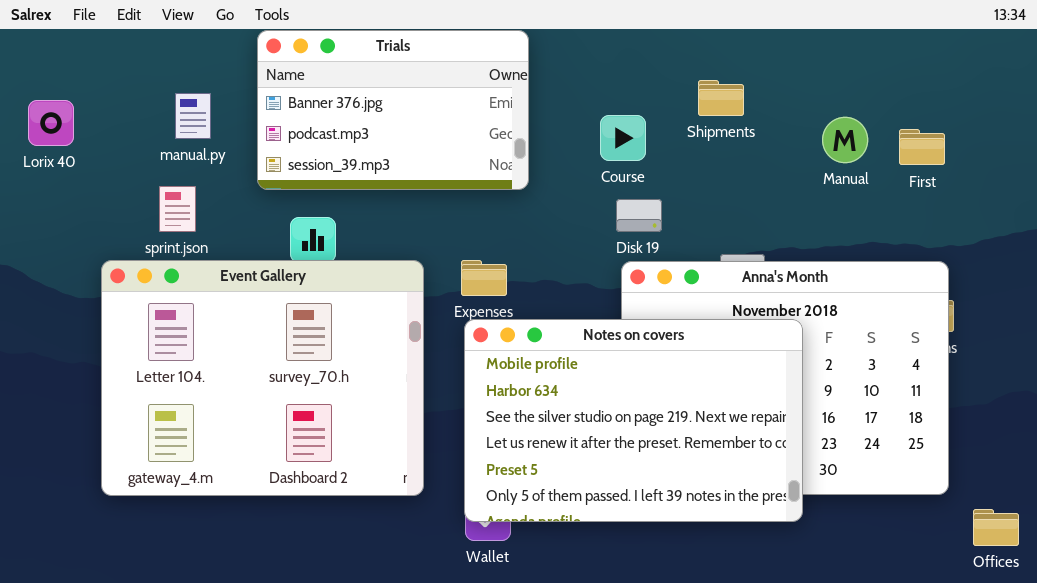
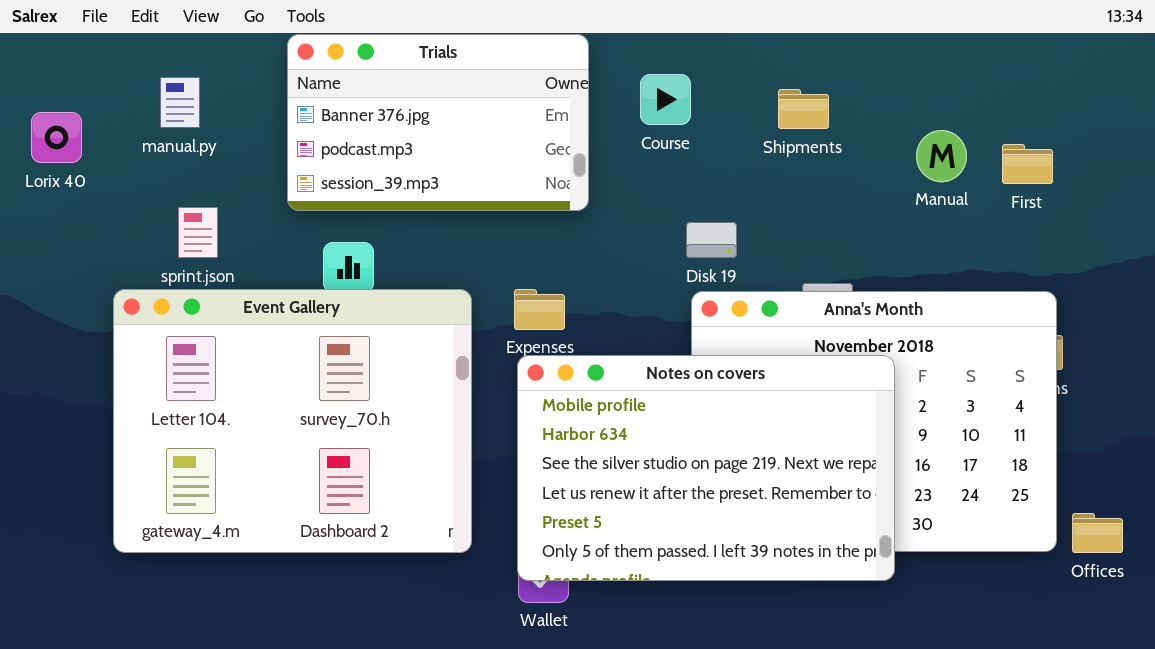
manual.py: [175,93,211,139] -> [160,77,200,128], moved
Course: [600,115,646,161] -> [640,74,691,125], moved
Offices: [973,509,1019,546] -> [1072,513,1123,553], moved

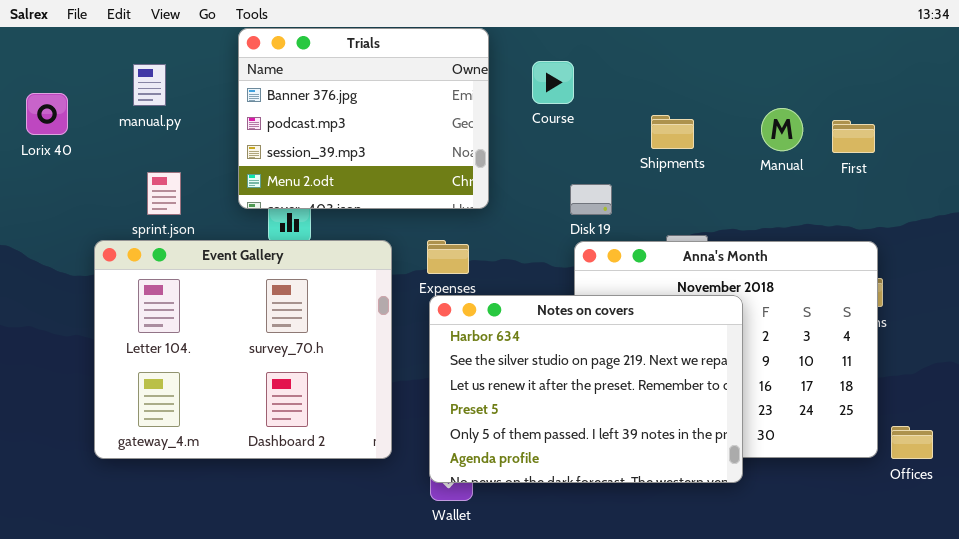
Trials: [287,34,589,211] -> [238,28,489,209], resized
Shipments: [778,89,829,129] -> [651,115,694,149], moved
Notes on covers: [517,355,895,581] -> [429,295,743,483], scrolled down 1 row

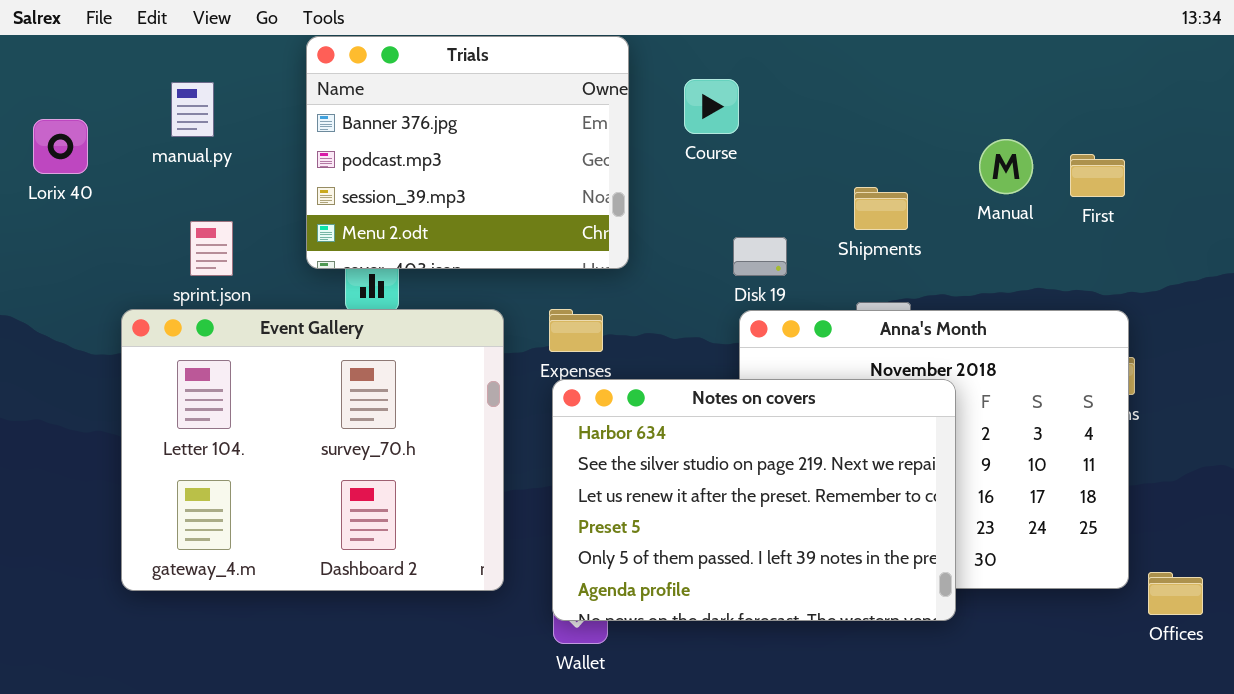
Shipments: [651,115,694,149] -> [854,187,908,230], moved
Offices: [891,426,933,459] -> [1148,572,1203,615], moved

